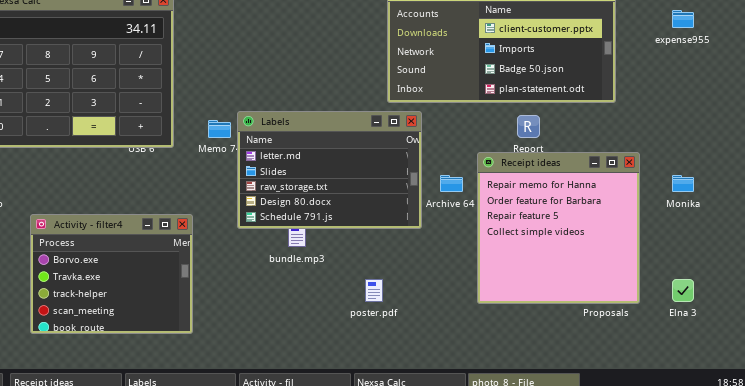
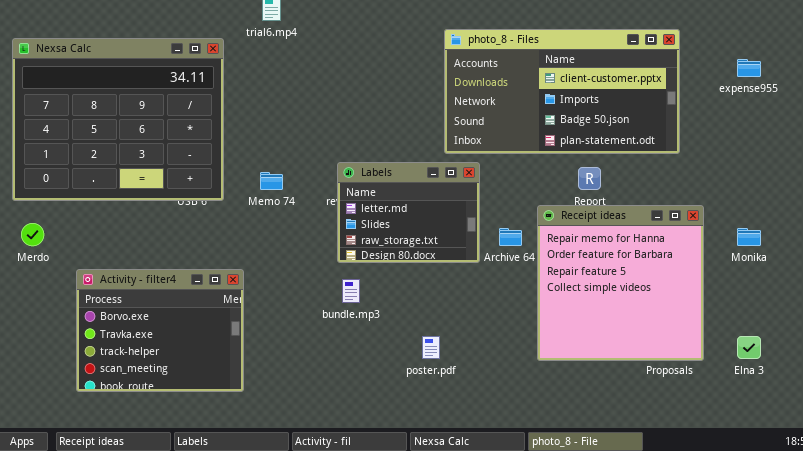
Labels: [237,111,422,229] -> [337,162,480,263], resized

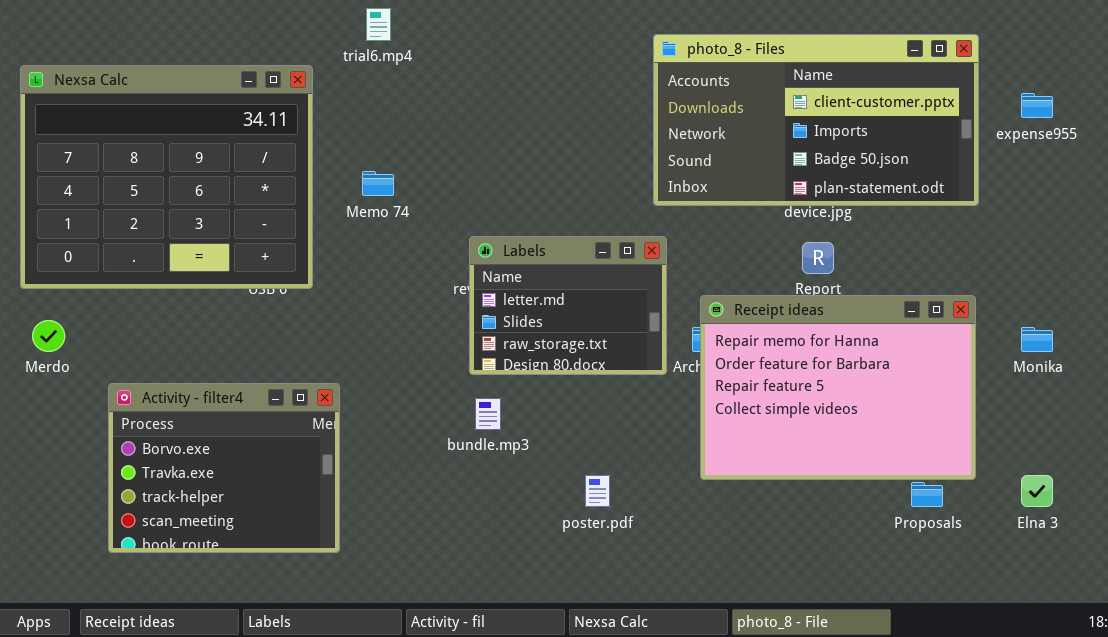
photo_8 - Files: [444,29,680,154] -> [653,34,979,206], moved
Memo 74: [260,172,283,190] -> [362,171,394,196], moved
Receipt ideas: [537,205,704,361] -> [700,295,976,480], resized

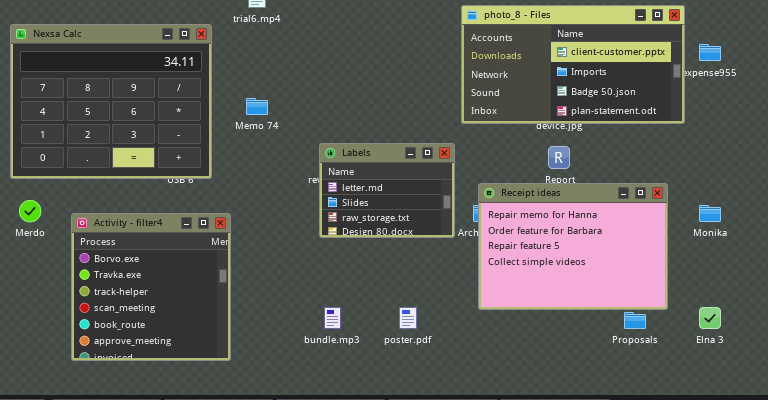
photo_8 - Files: [653,34,979,206] -> [461,5,685,124], moved
Activity - filter4: [108,383,340,553] -> [71,213,231,361], resized
bundle.mp3: [475,398,501,430] -> [324,307,341,329], moved

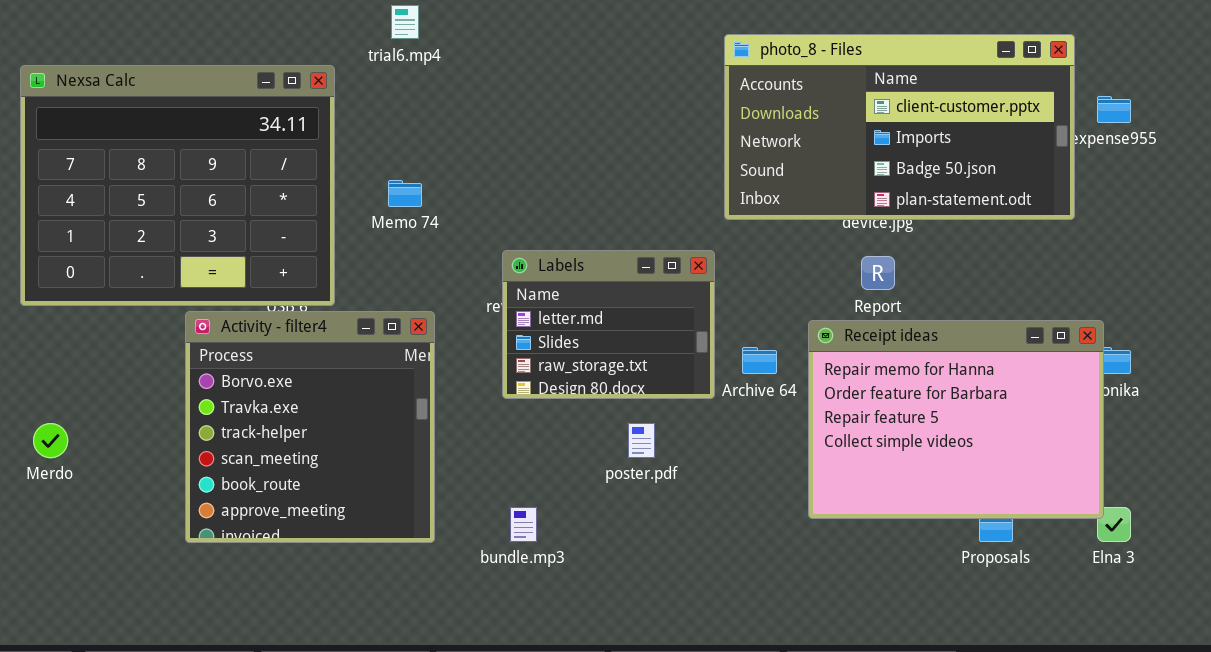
Receipt ideas: [478,183,668,310] -> [808,320,1104,519], moved
Merdo: [19,200,41,222] -> [33,423,68,458], moved
Activity - filter4: [71,213,231,361] -> [185,311,435,543], moved
poster.pdf: [399,307,417,329] -> [628,423,655,458], moved

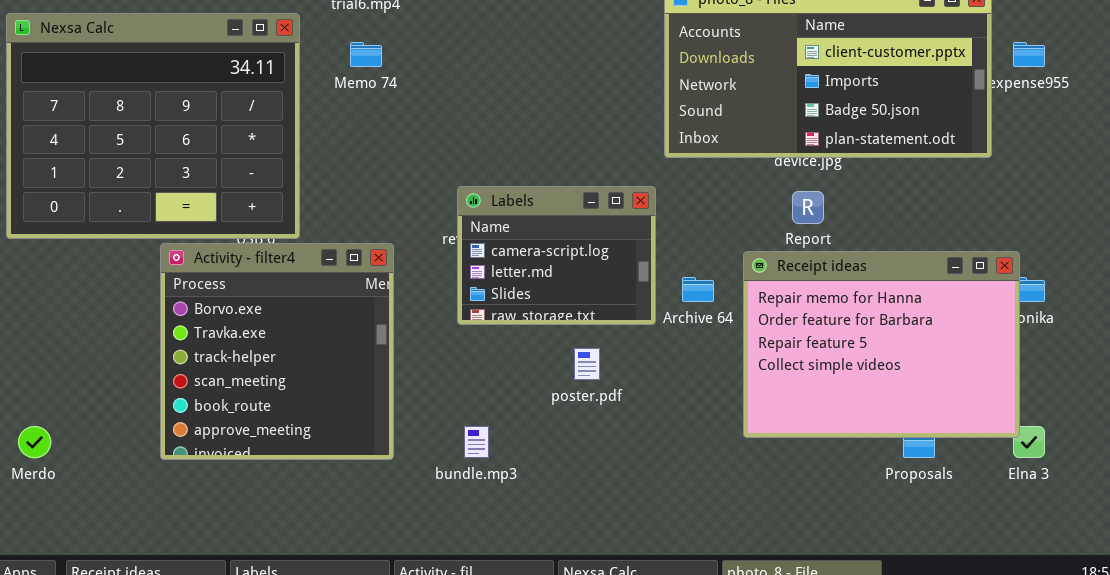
Memo 74: [388,180,422,207] -> [350,42,382,67], moved
Labels: [502,250,715,399] -> [457,186,656,325], scrolled up 1 row
Merdo: [33,423,68,458] -> [18,426,51,458], moved

